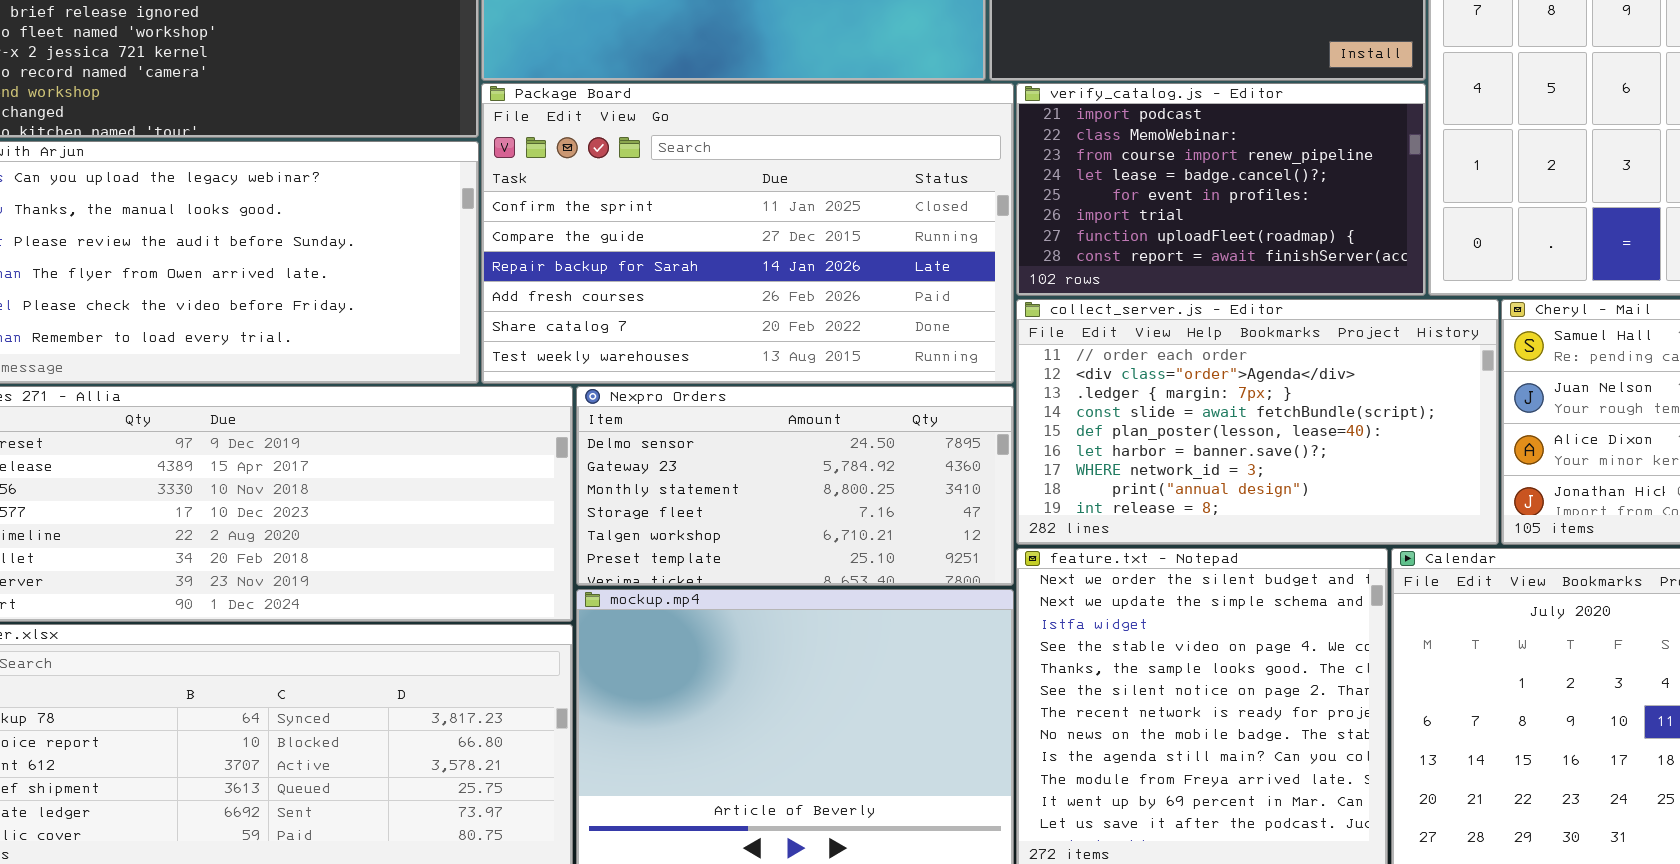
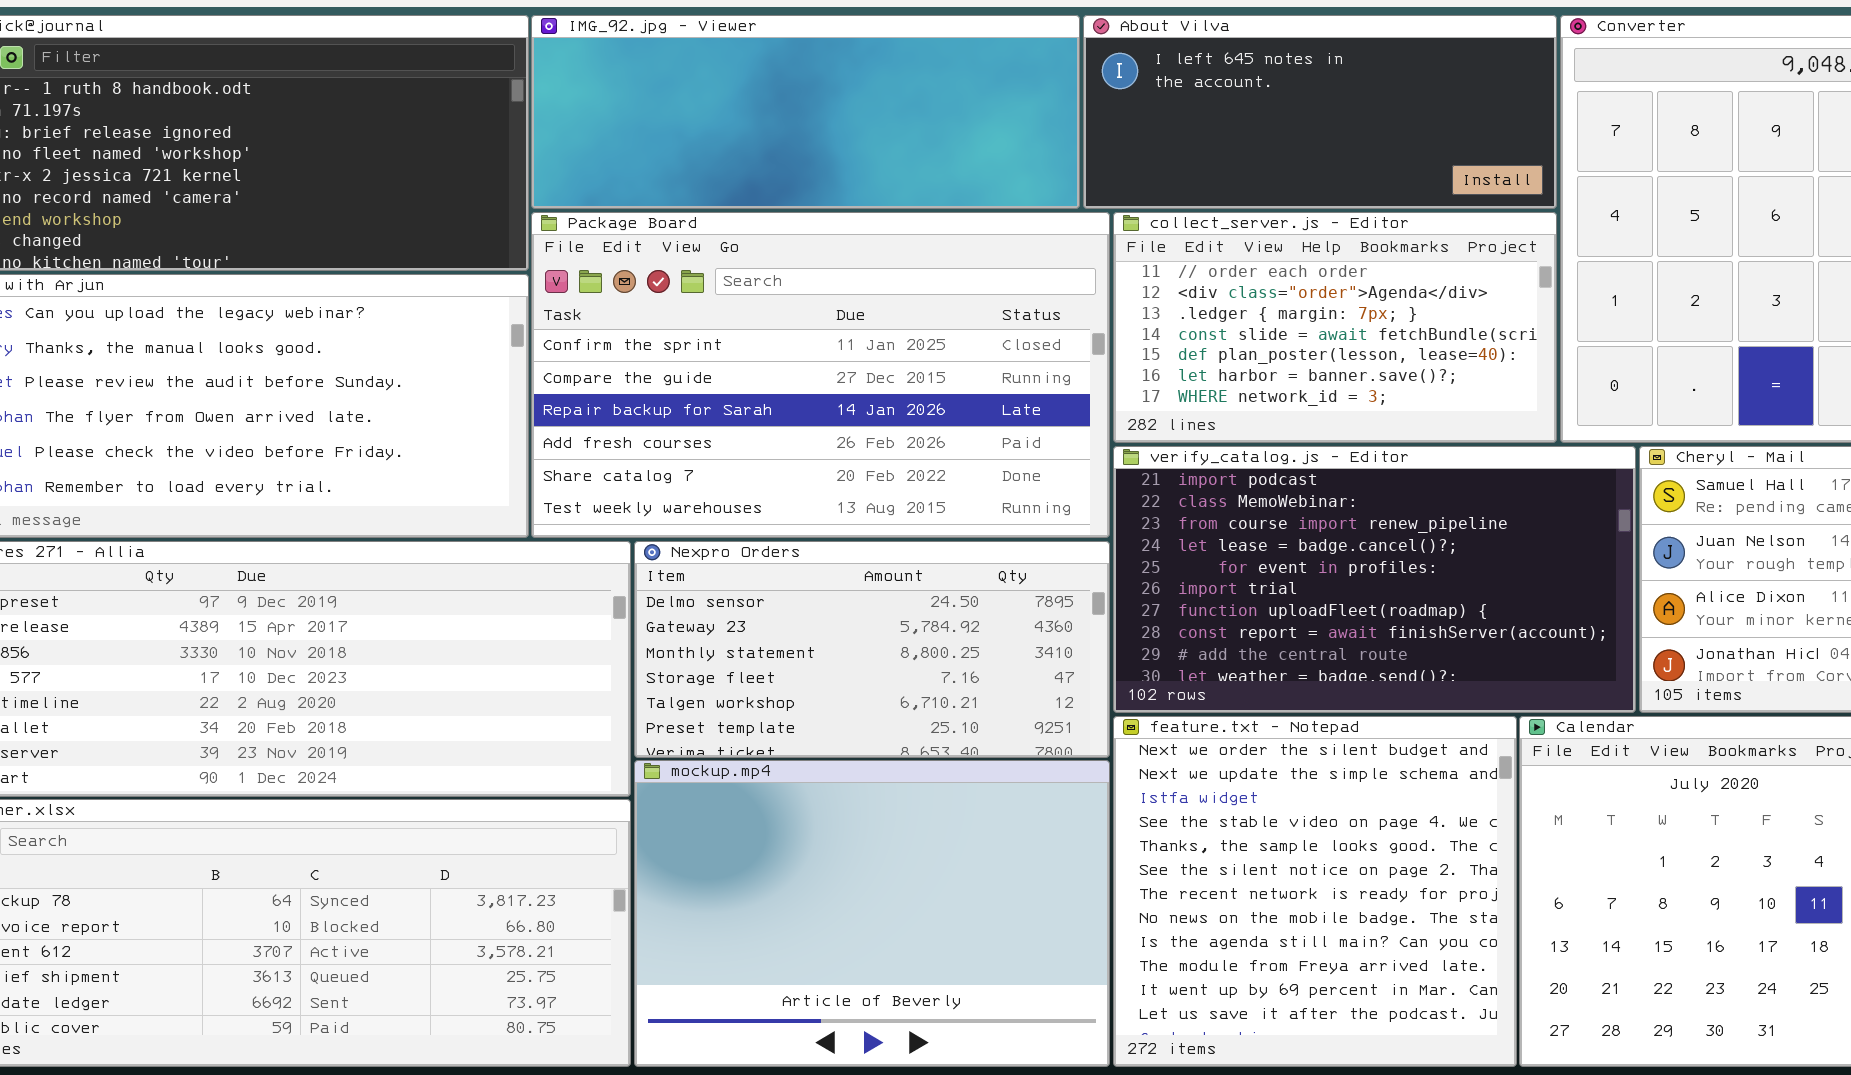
verify_catalog.js - Editor: [1016,83,1426,296] -> [1113,446,1636,713], moved, resized
collect_server.js - Editor: [1016,299,1499,545] -> [1113,212,1557,443], moved, resized

